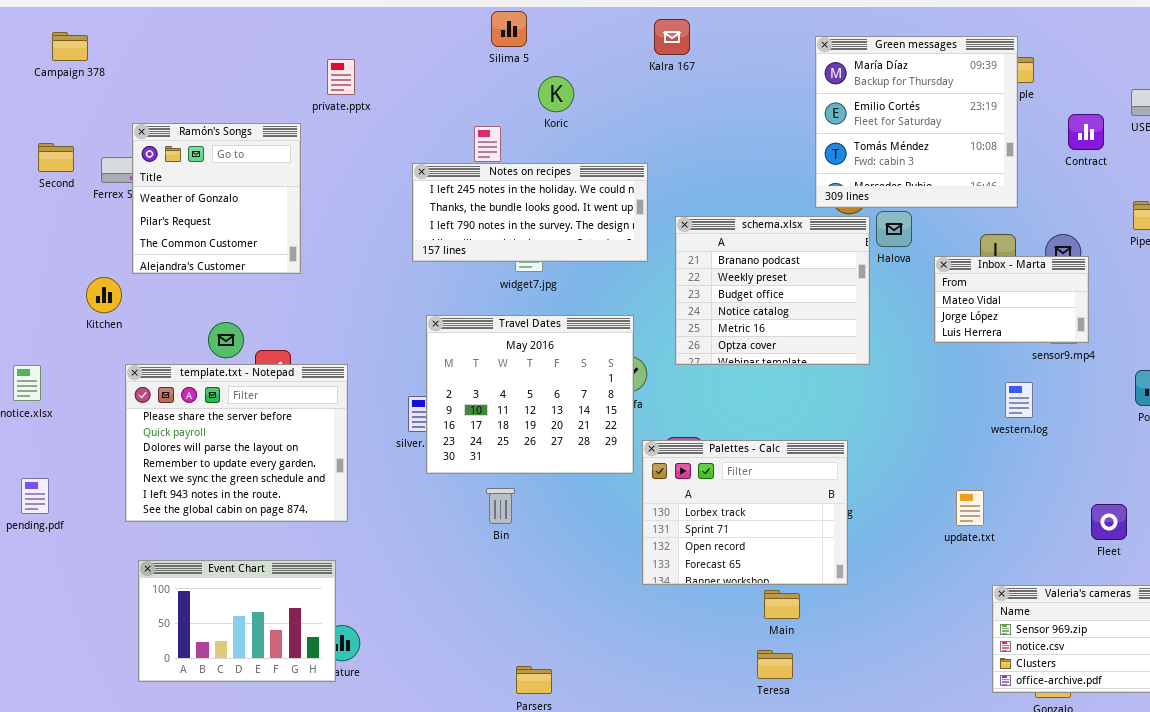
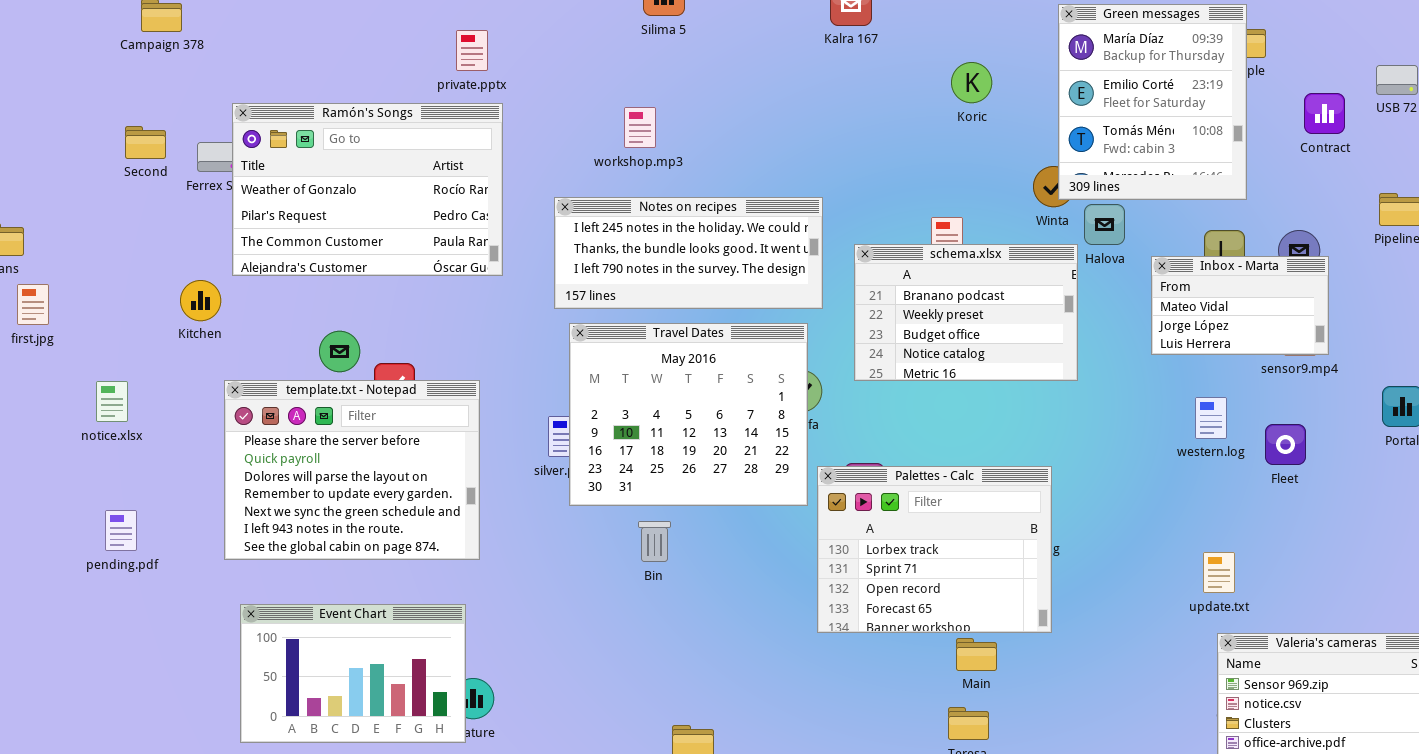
Green messages: [815,36,1018,208] -> [1058,4,1247,200], resized
Koric: [538,76,574,112] -> [951,62,992,103], moved
Ramón's Songs: [132,123,301,274] -> [232,103,503,276], resized
Notes on recipes: [412,163,648,262] -> [554,197,823,309], moved
schema.xlsx: [675,216,870,365] -> [854,244,1078,381], resized
western.log: [1005,382,1033,418] -> [1195,397,1227,439], moved
update.txt: [956,490,984,526] -> [1203,552,1235,593], moved
Fleet: [1091,504,1127,540] -> [1265,424,1306,465], moved

